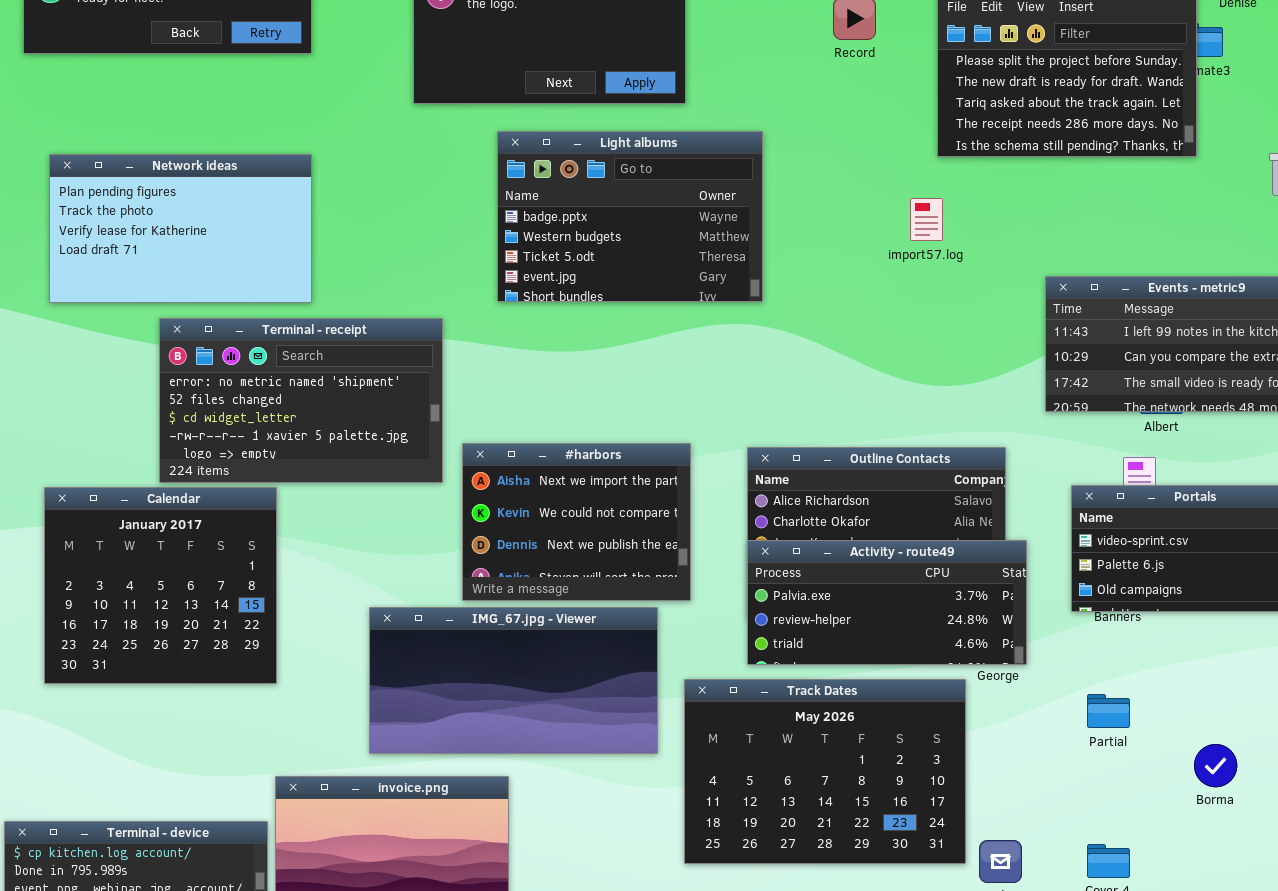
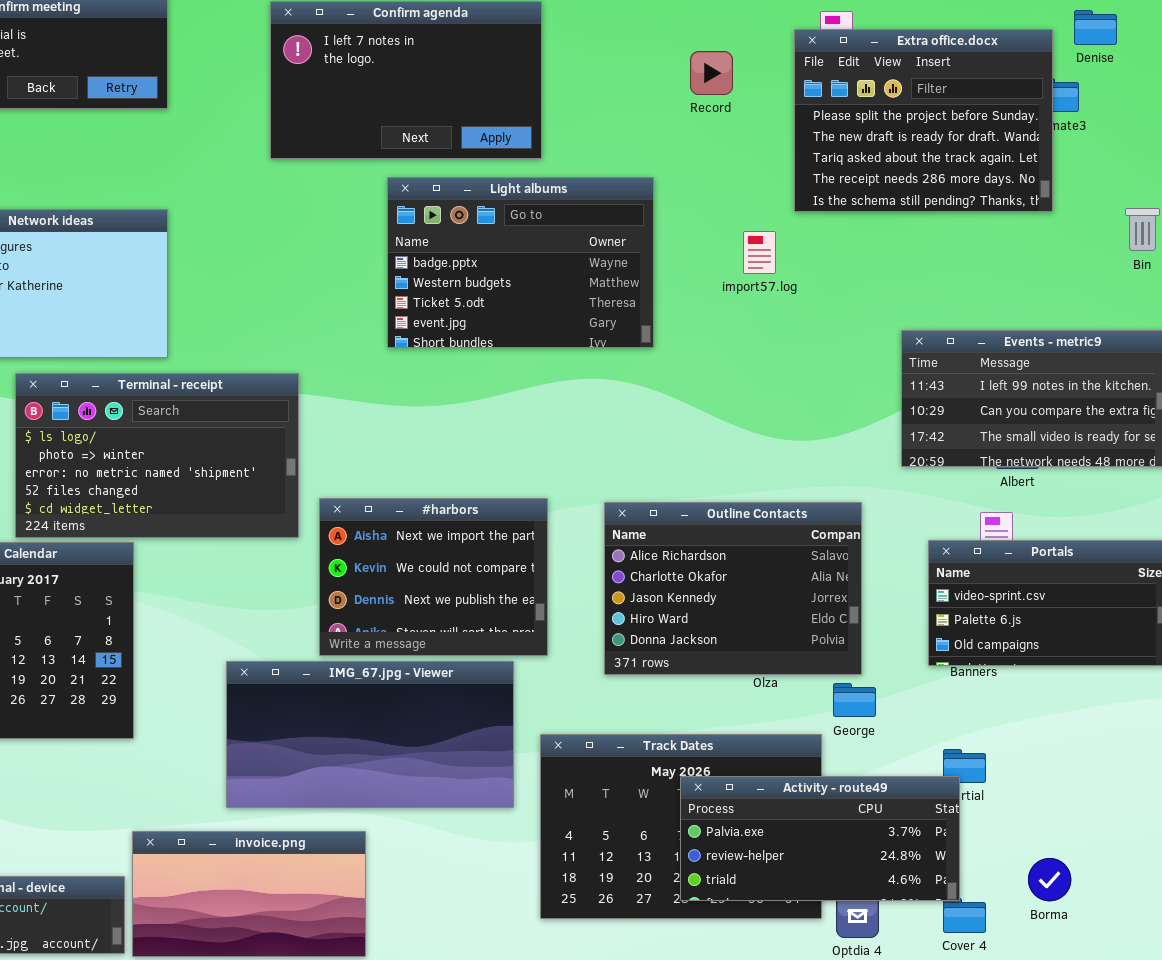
Light albums: [497,131,763,302] -> [387,177,654,348], moved
import57.log: [910,198,943,241] -> [743,231,776,274], moved
Terminal - receipt: [159,318,443,483] -> [15,373,299,538], scrolled up 2 rows
Activity - route49: [747,540,1027,665] -> [680,776,960,901], moved
Borma: [1194,744,1237,787] -> [1028,858,1071,901], moved

